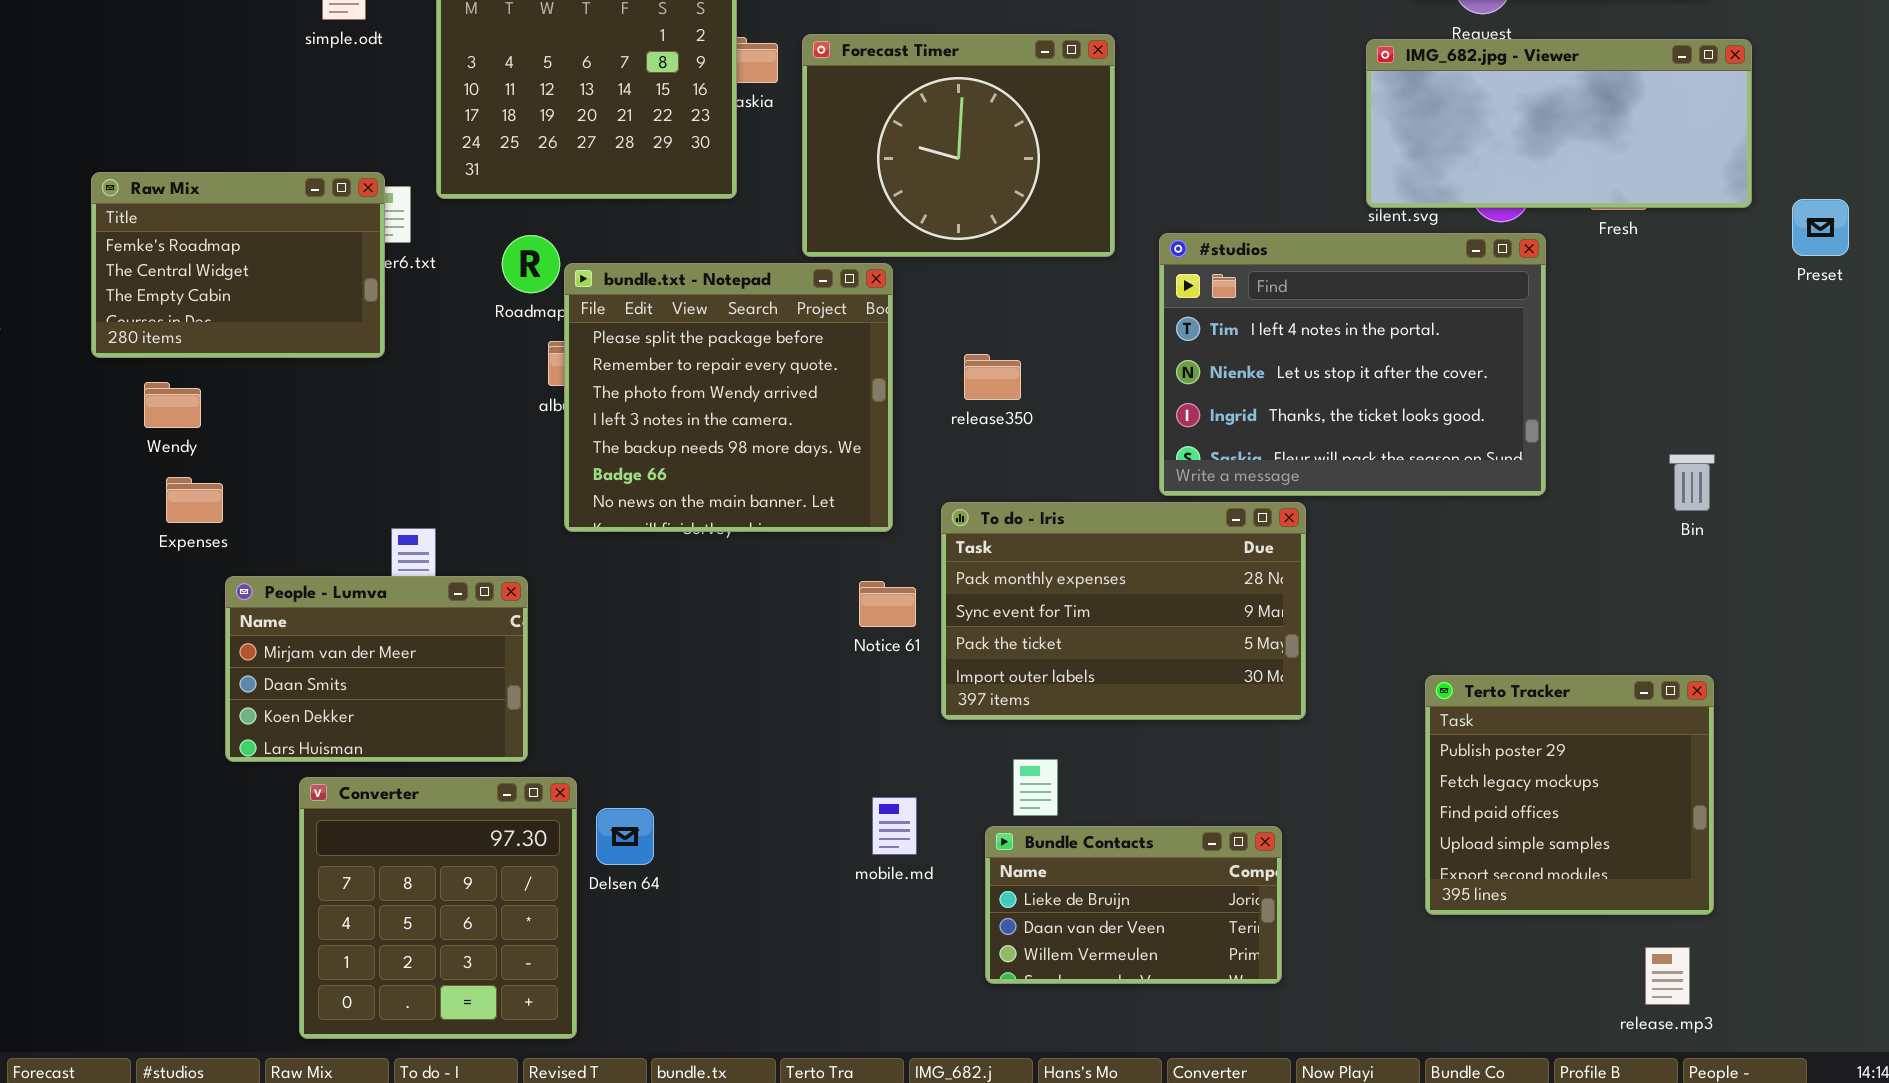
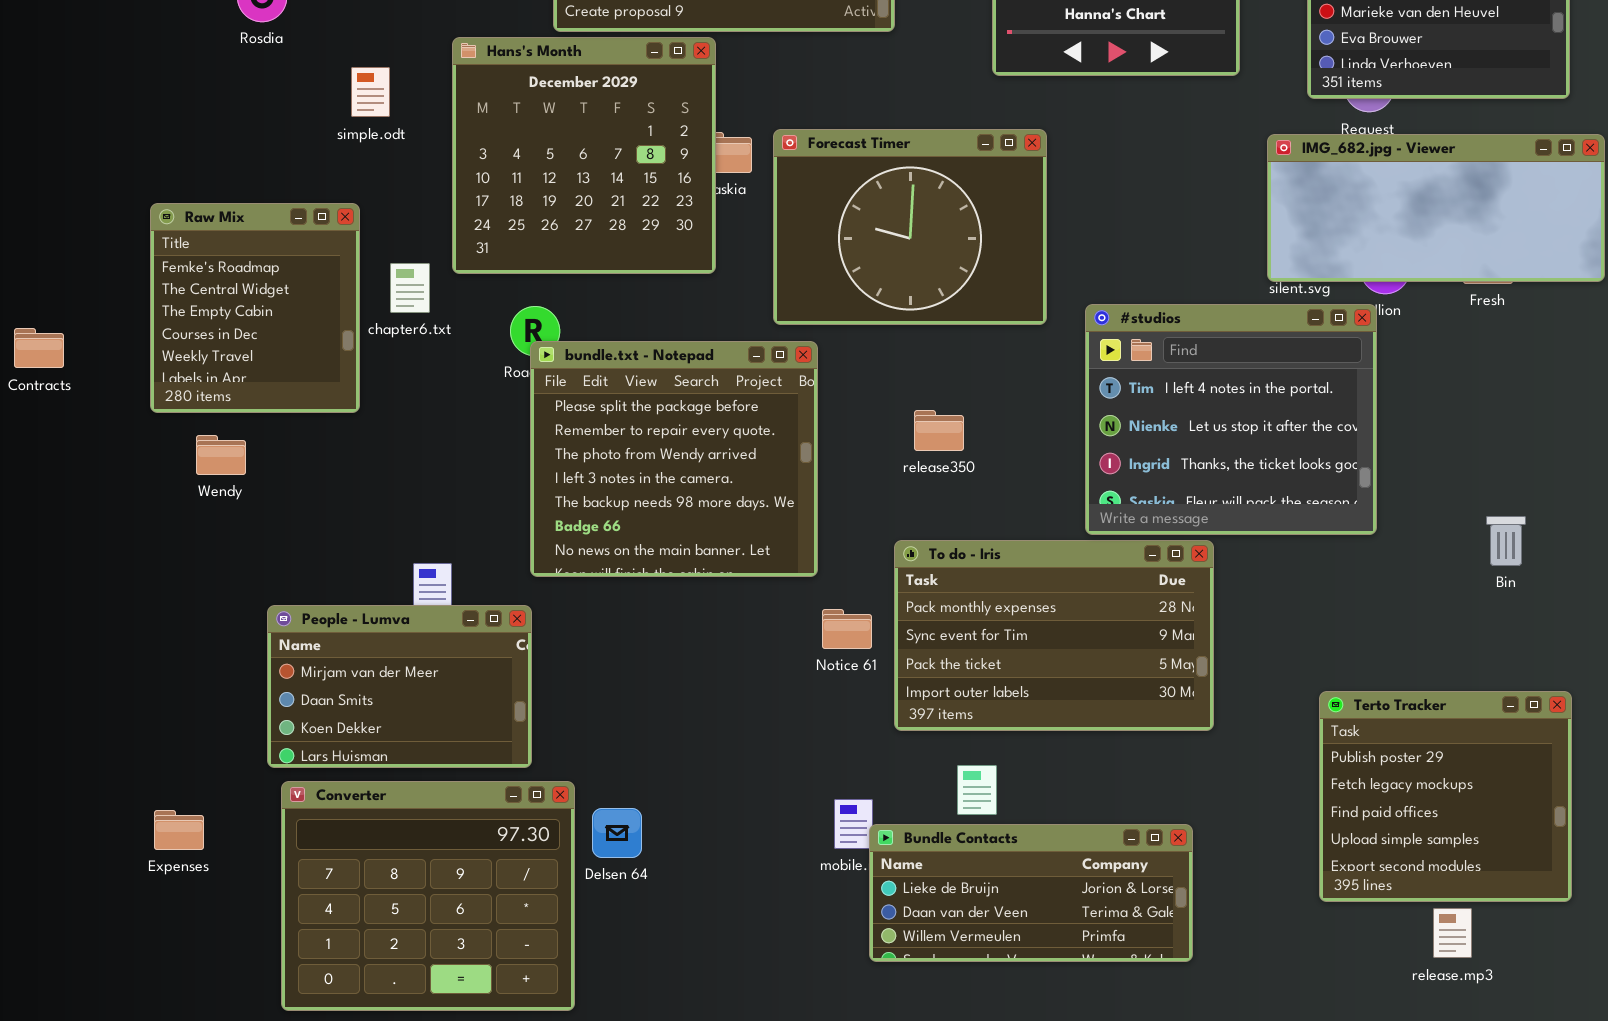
Raw Mix: [91,172,385,358] -> [150,203,360,413], resized
#studios: [1159,233,1546,496] -> [1085,304,1377,535], resized
bundle.txt - Notepad: [564,263,893,532] -> [530,341,818,577], moved
Bin: [1669,454,1715,511] -> [1486,516,1526,566], moved
Expenses: [166,477,223,523] -> [154,810,204,850], moved
Converter: [299,777,577,1039] -> [281,781,575,1011], resized
Bundle Contacts: [985,826,1282,984] -> [869,824,1193,962], resized
release.mp3: [1645,947,1690,1005] -> [1433,908,1472,958], moved

